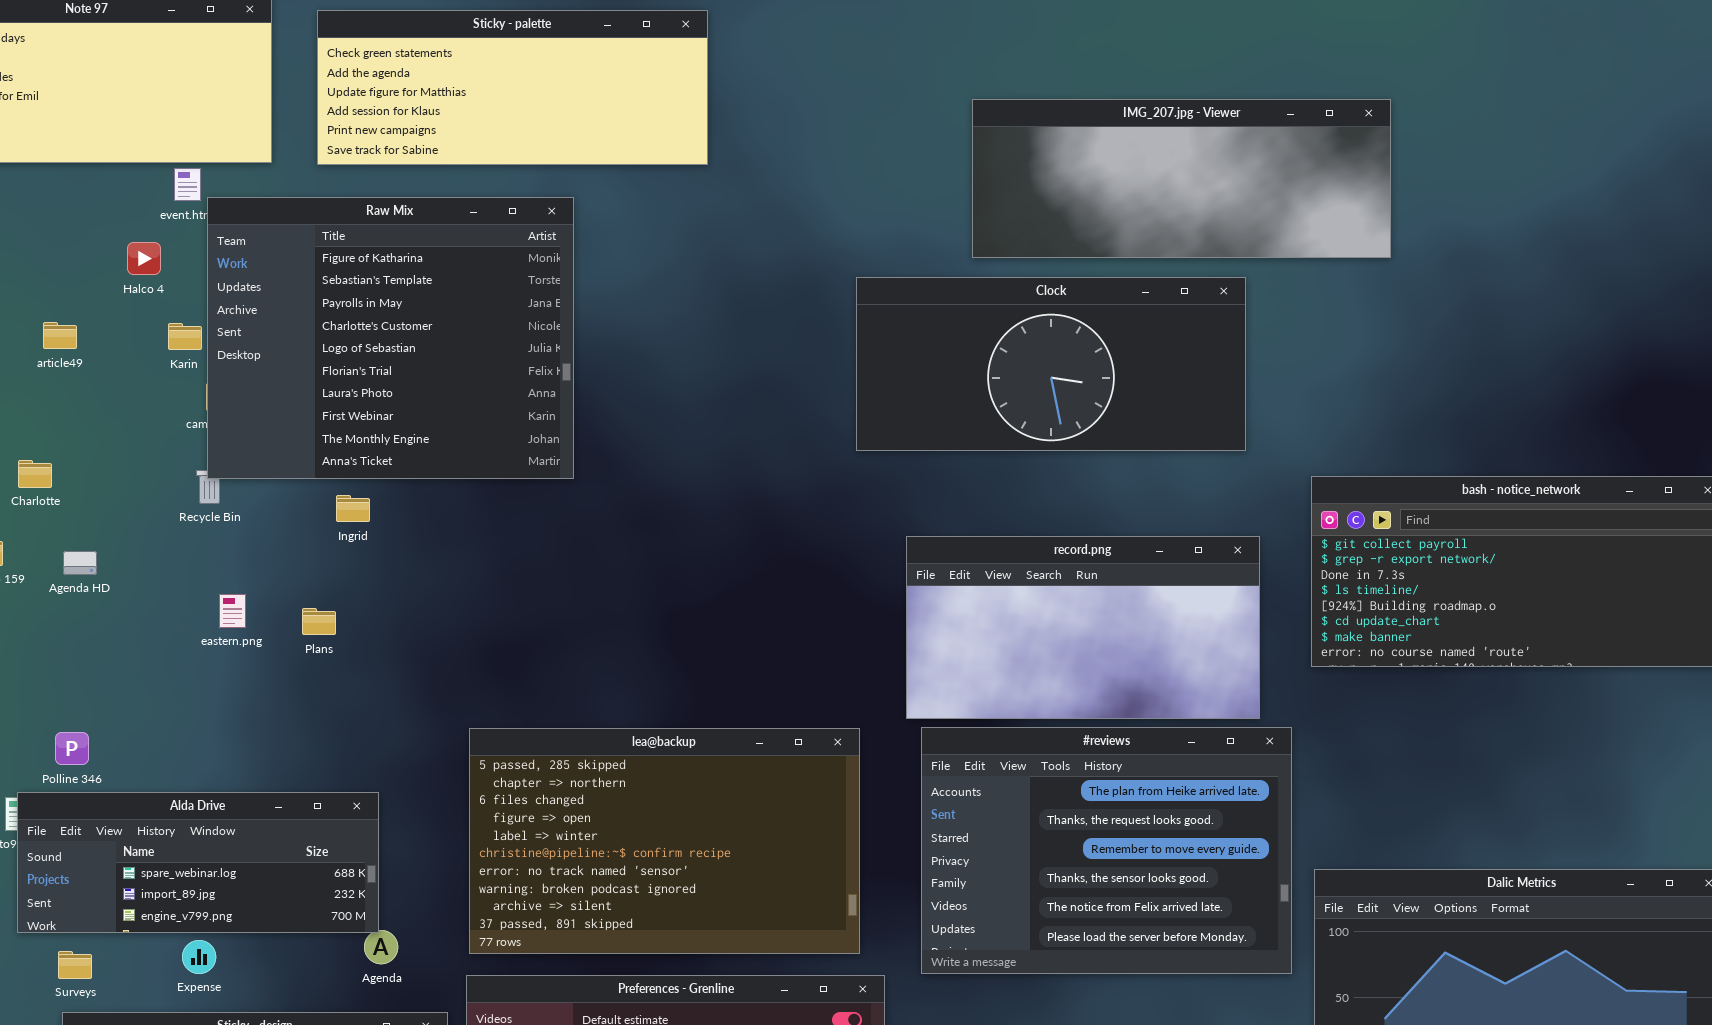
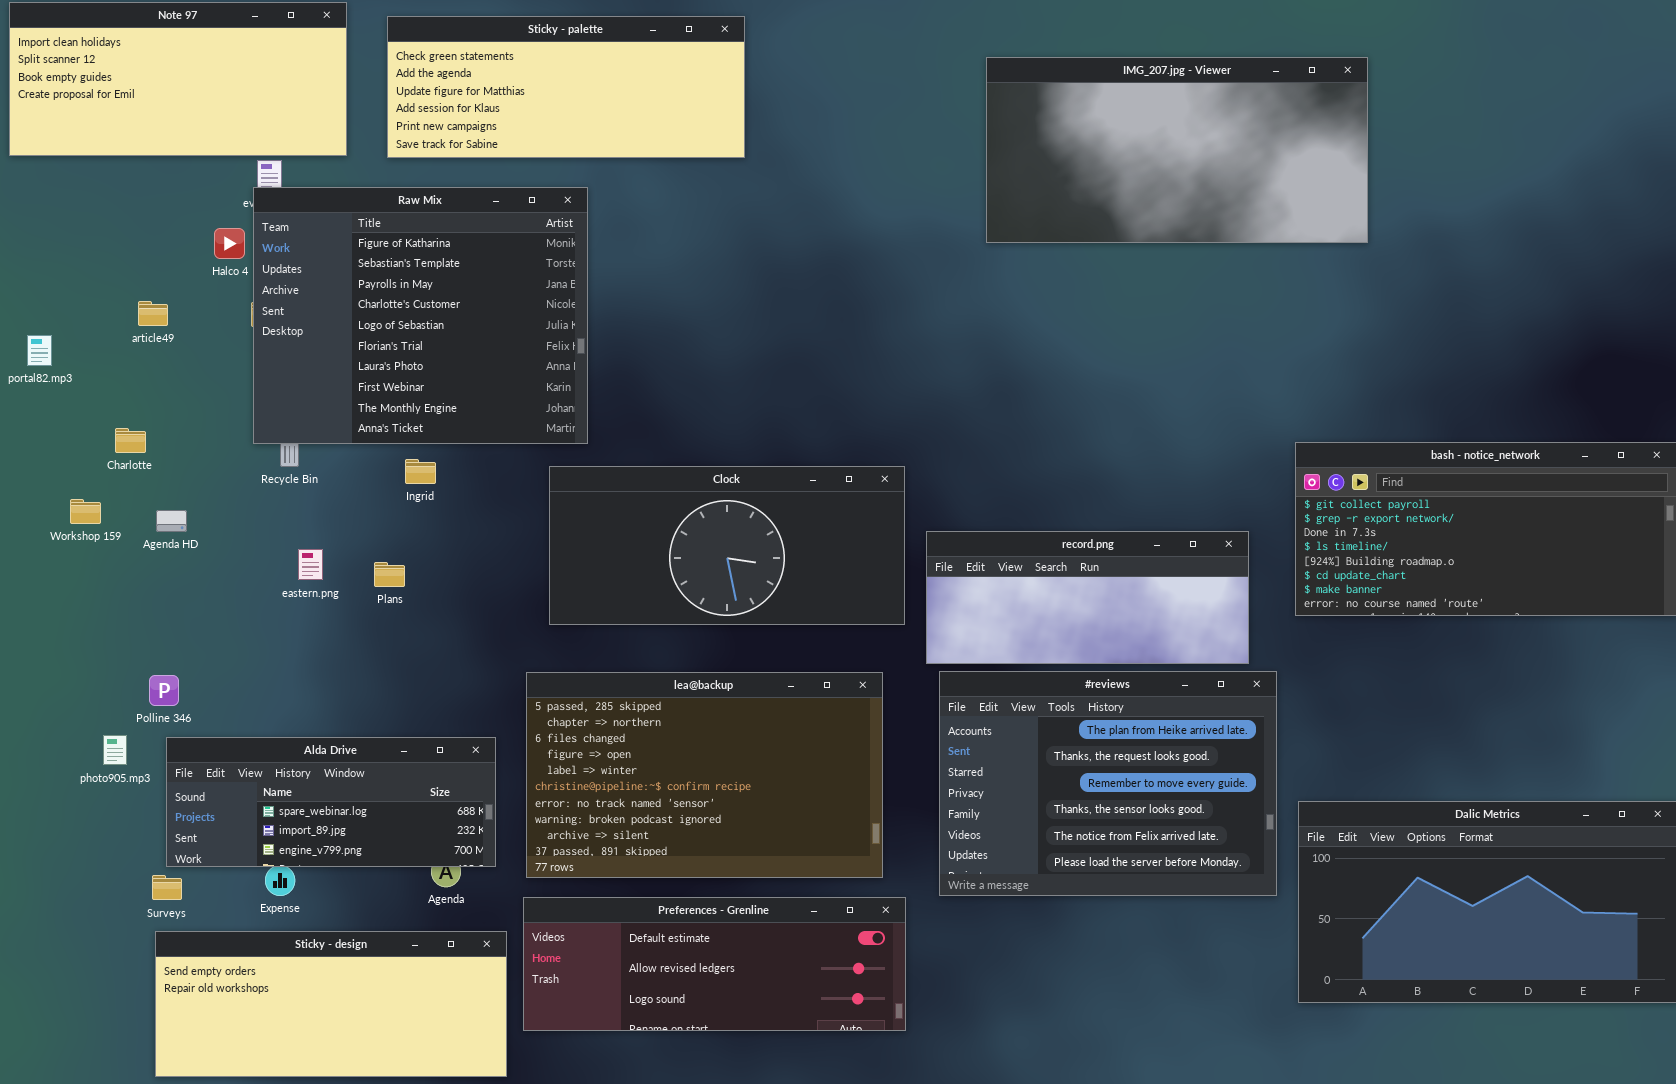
IMG_207.jpg - Viewer: [972,99,1391,258] -> [986,57,1368,243], resized
Raw Mix: [207,197,574,479] -> [253,187,588,444], moved
Clock: [856,277,1246,451] -> [549,466,905,625], moved
record.png: [906,536,1260,719] -> [926,531,1249,664], resized
Alda Drive: [17,792,379,933] -> [166,737,496,867], moved

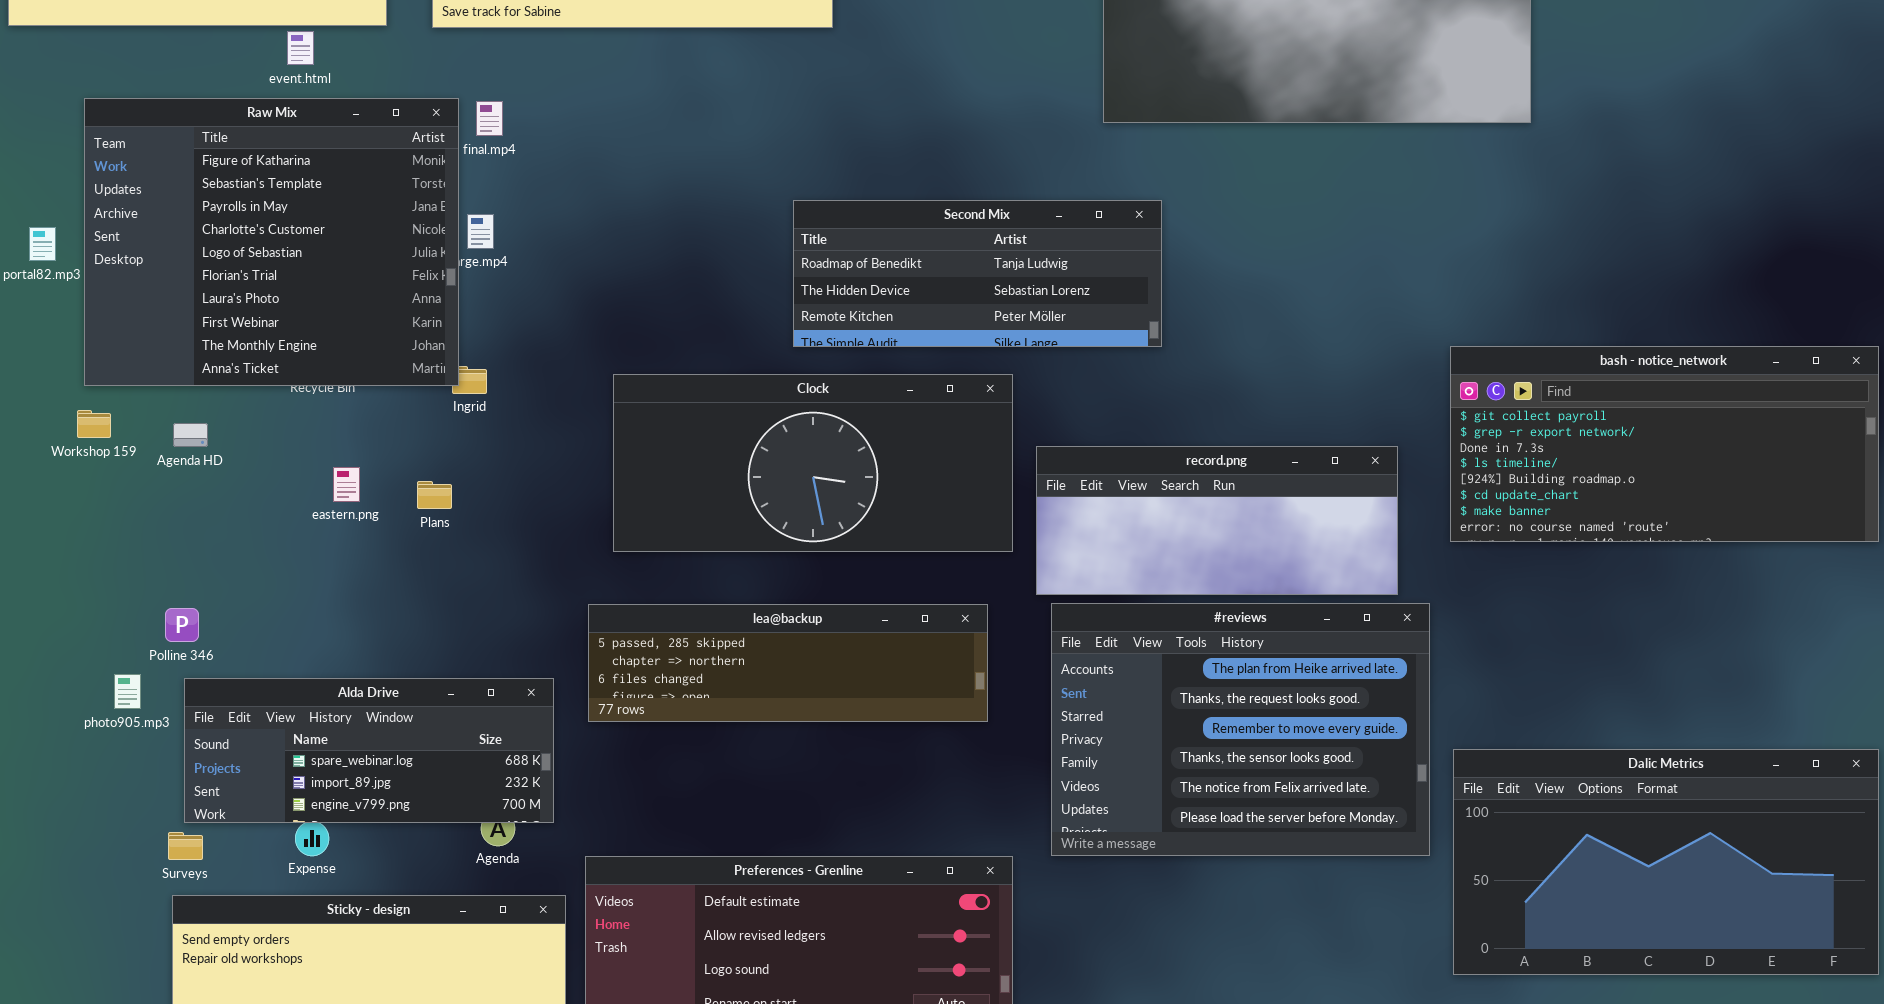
Raw Mix: [253,187,588,444] -> [84,98,459,386], moved
Second Mix: none -> [793,200,1162,347], opened
lea@backup: [526,672,883,878] -> [588,604,988,722], resized

